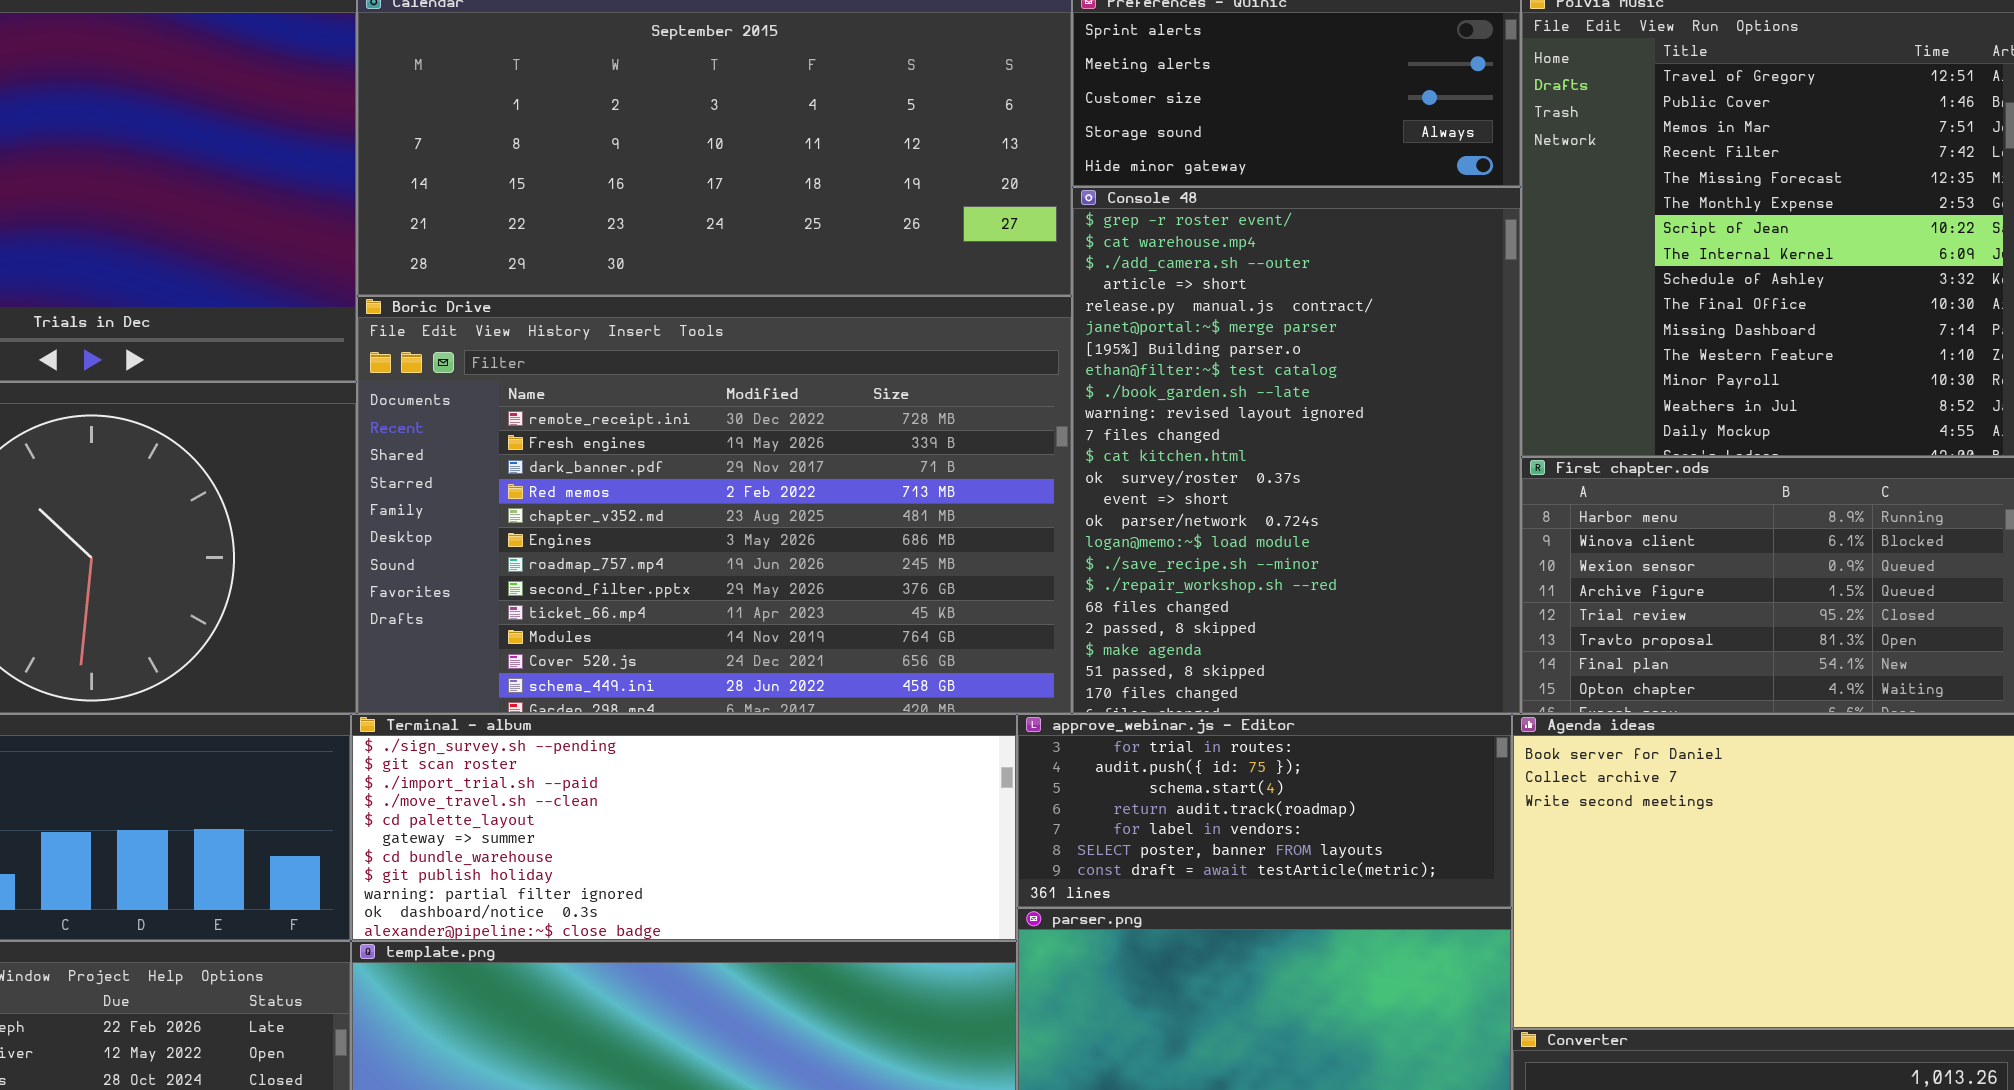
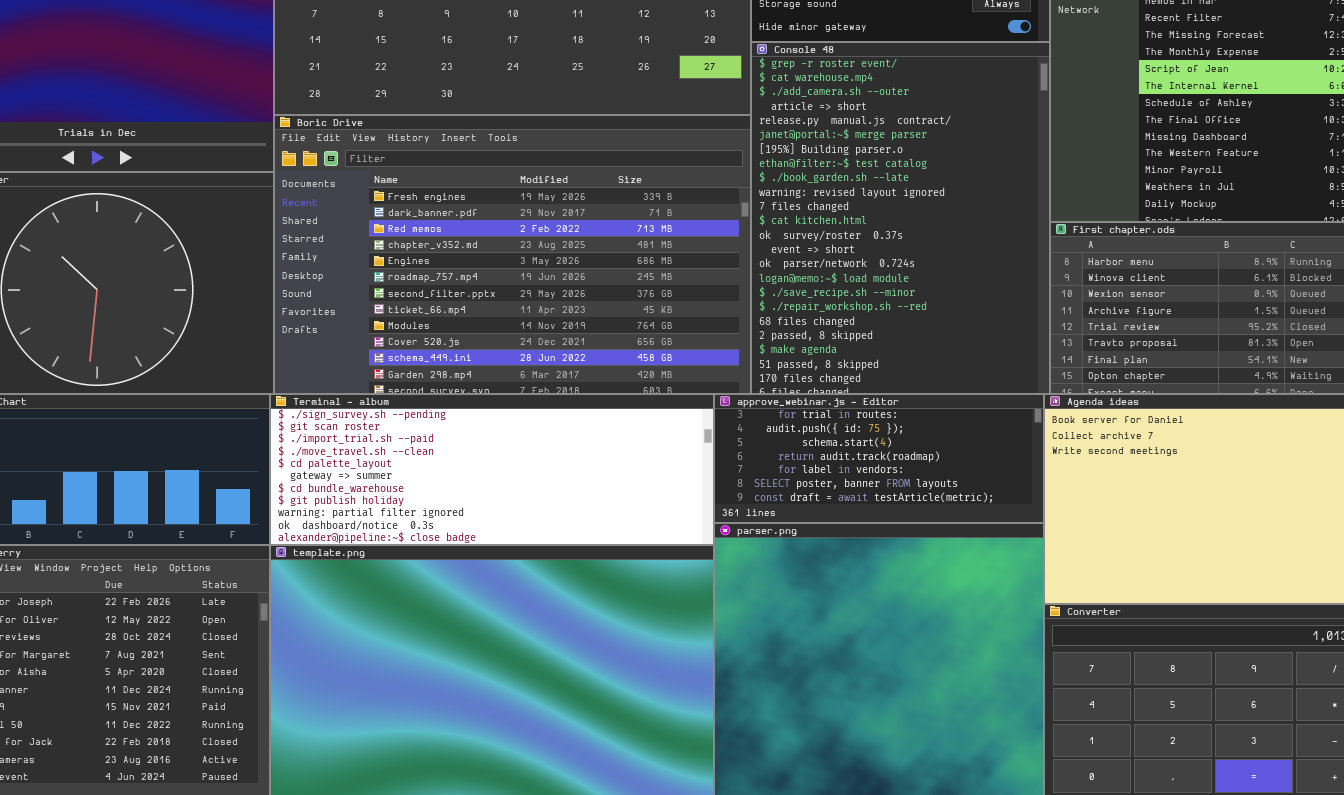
Boric Drive: [357,296,1072,714] -> [274,115,751,394], scrolled down 1 row

